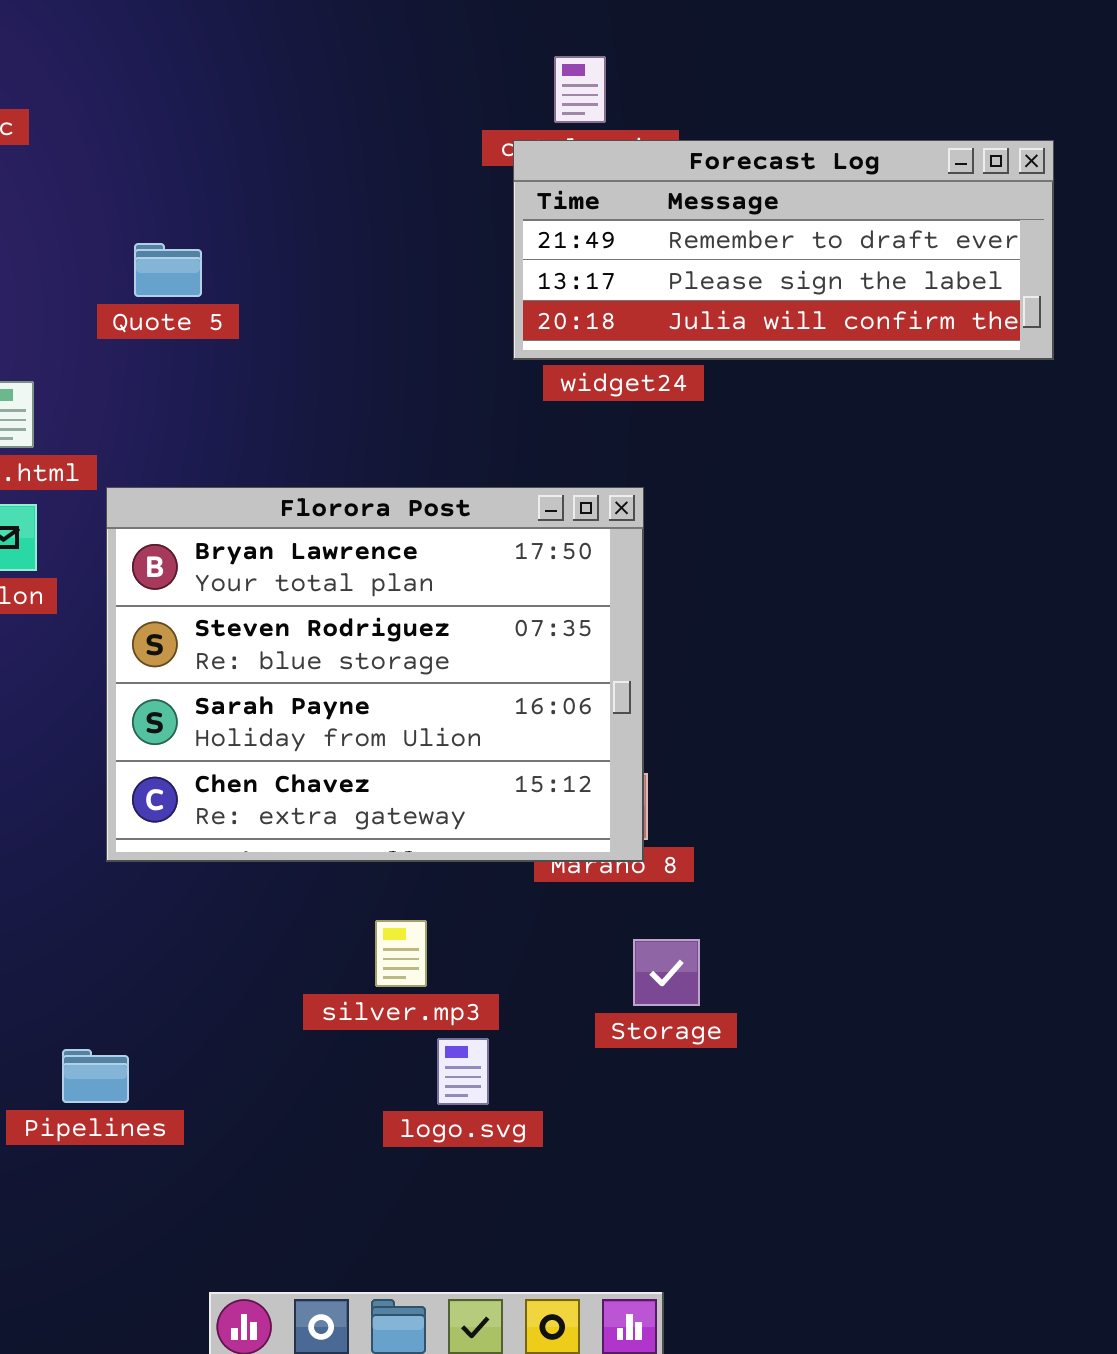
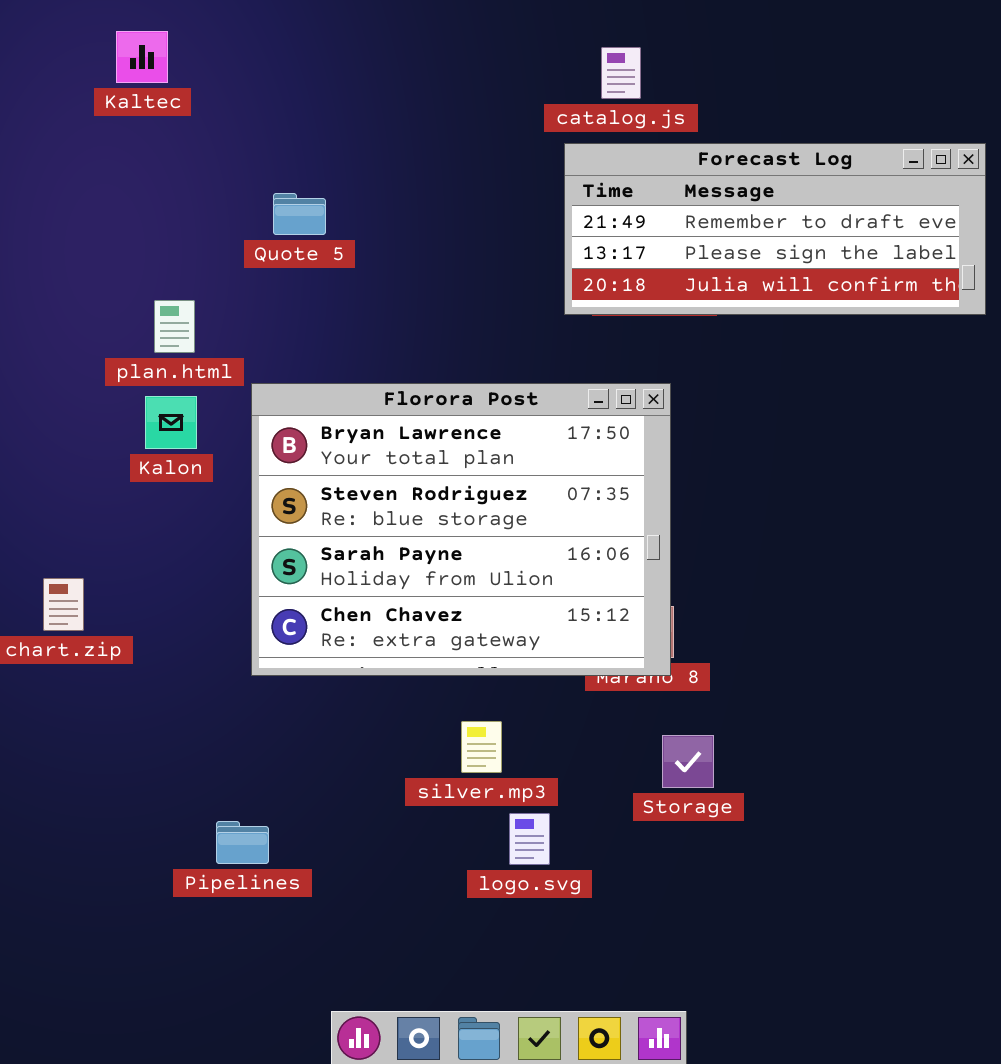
Forecast Log: [513,140,1054,360] -> [564,143,986,315], moved

